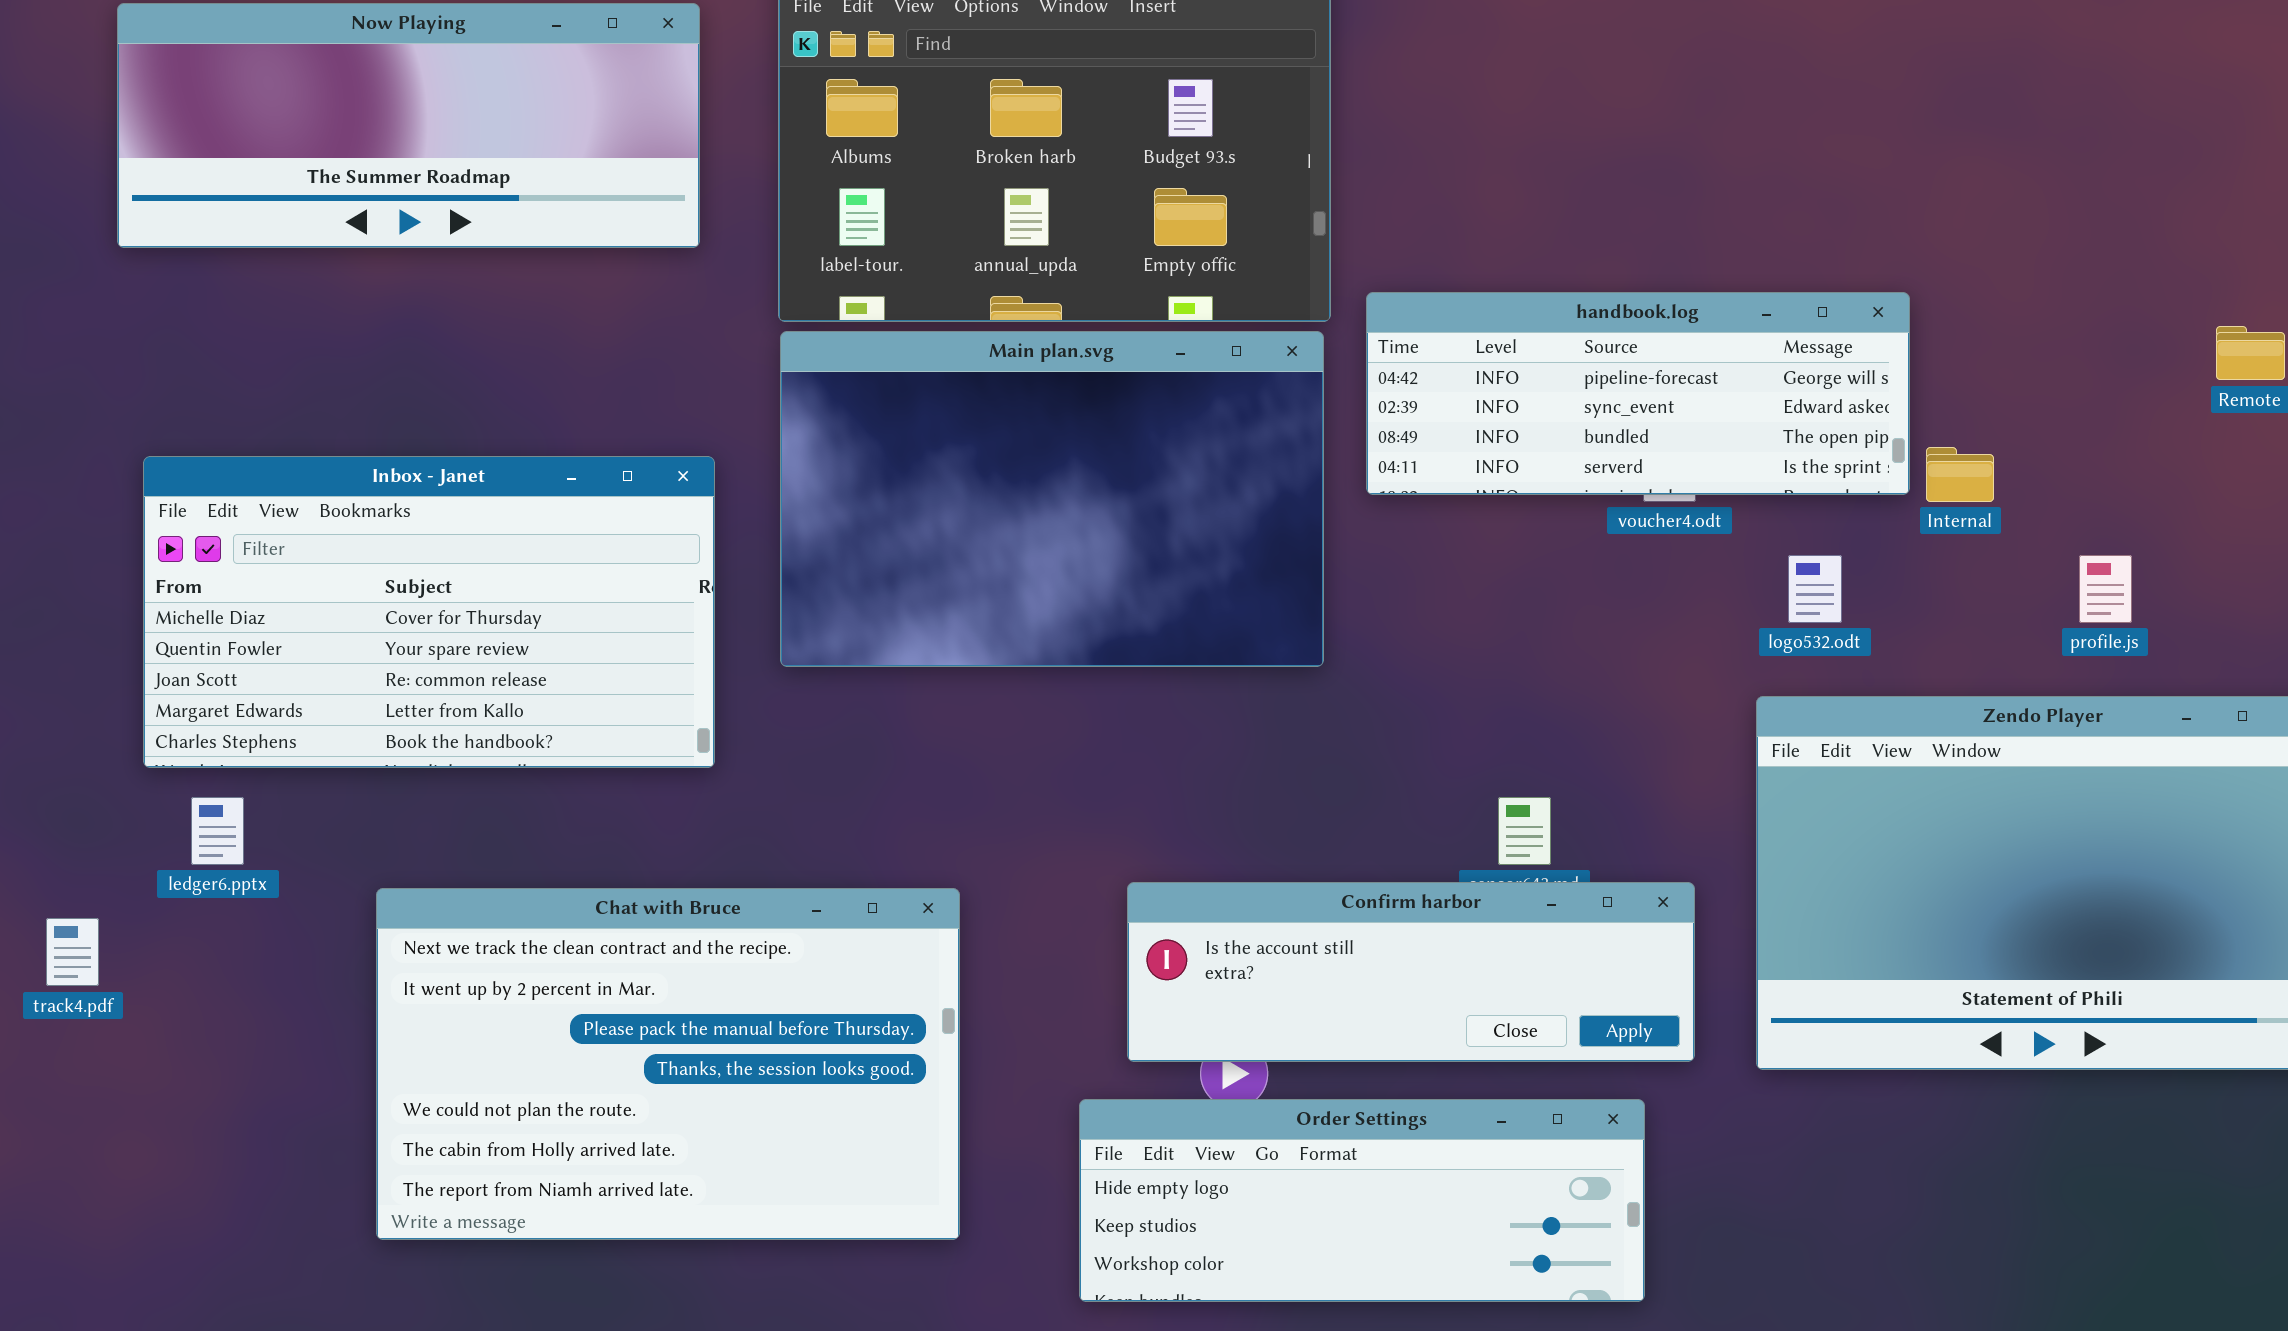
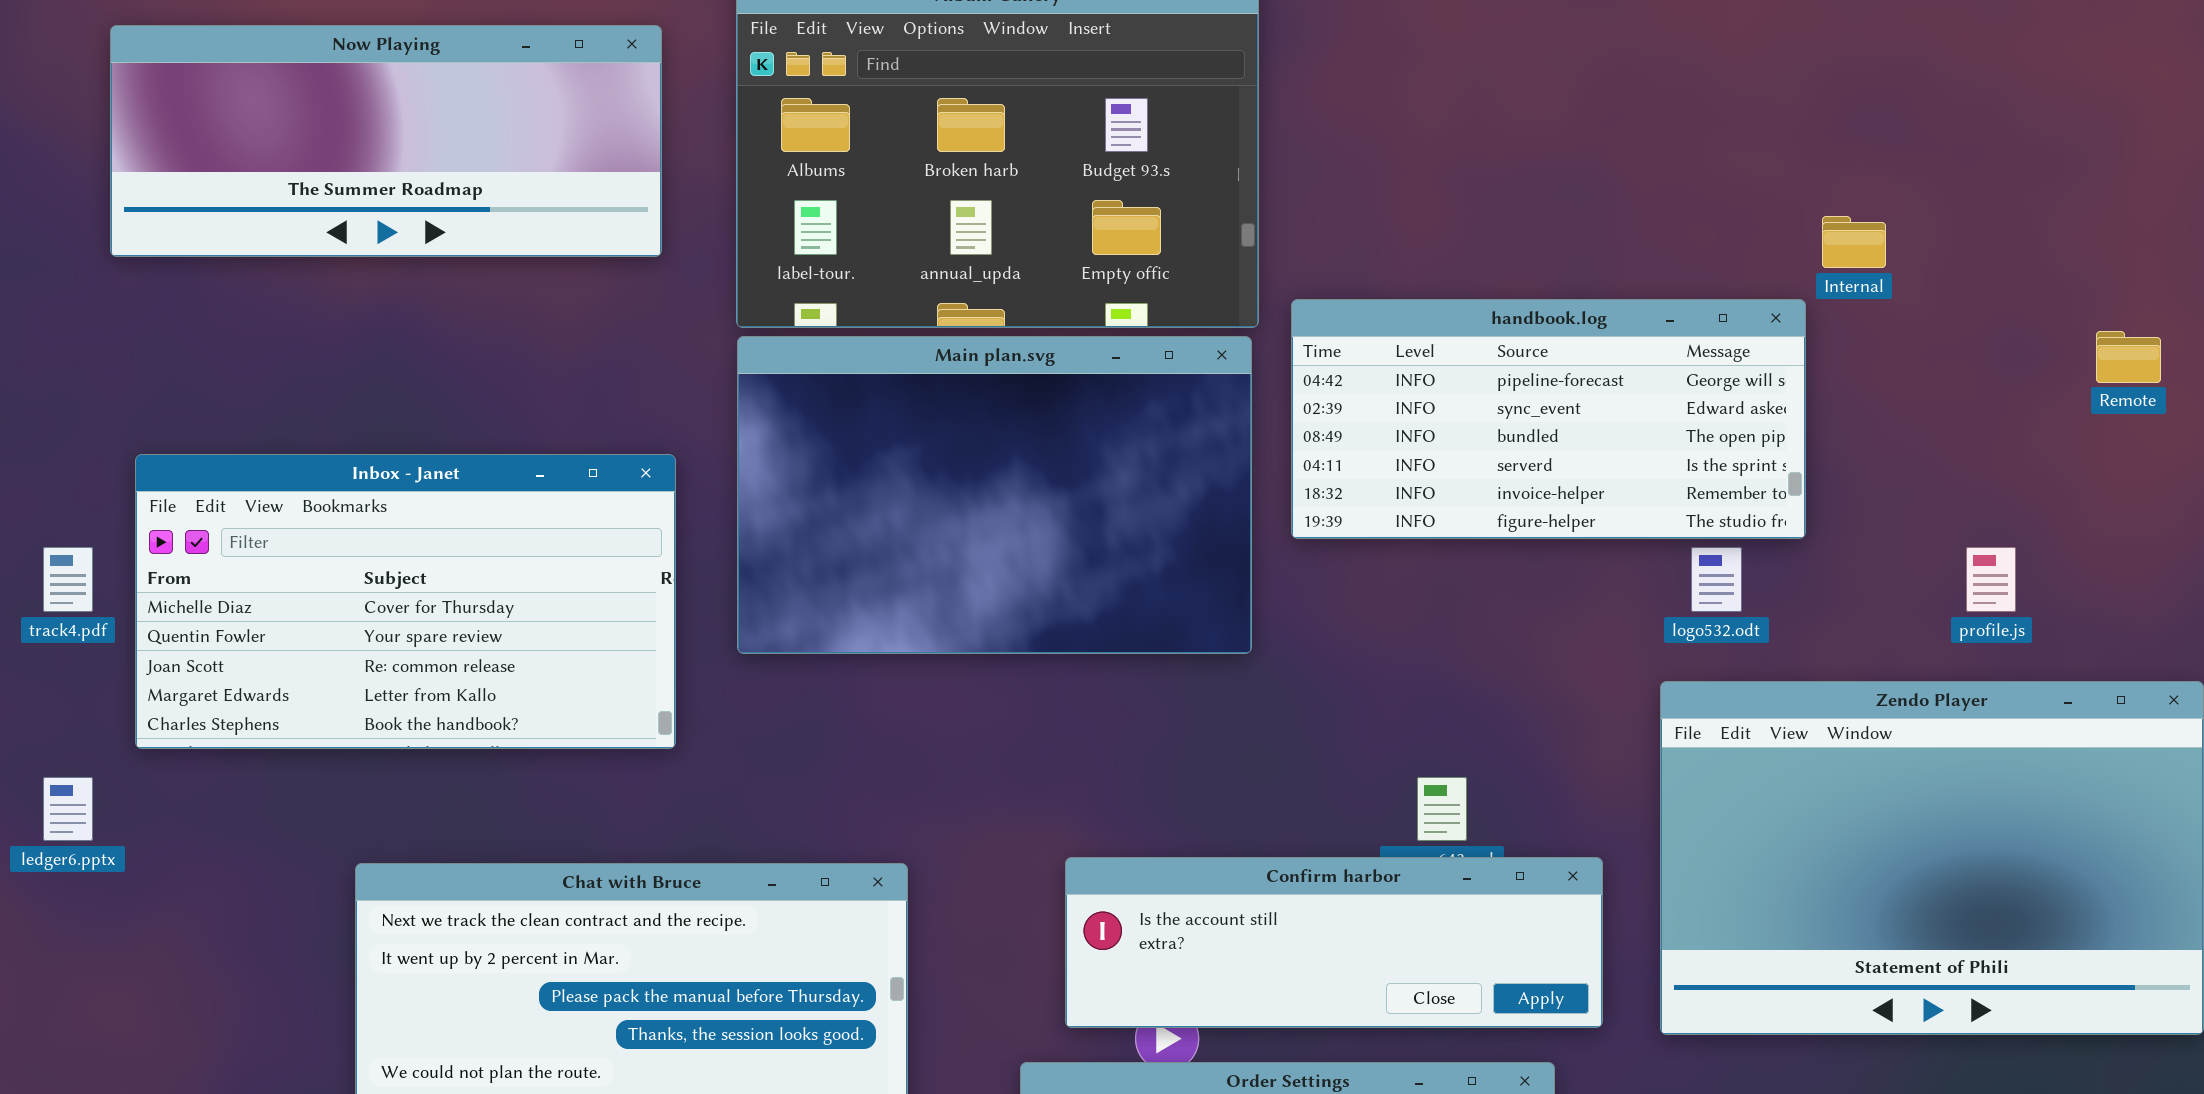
handbook.log: [1366,292,1910,495] -> [1291,299,1806,539], resized
Internal: [1926,447,1994,502] -> [1822,216,1886,268], moved
ledger6.pptx: [191,797,244,865] -> [43,777,93,841], moved
track4.pdf: [46,918,99,986] -> [43,547,93,612], moved

